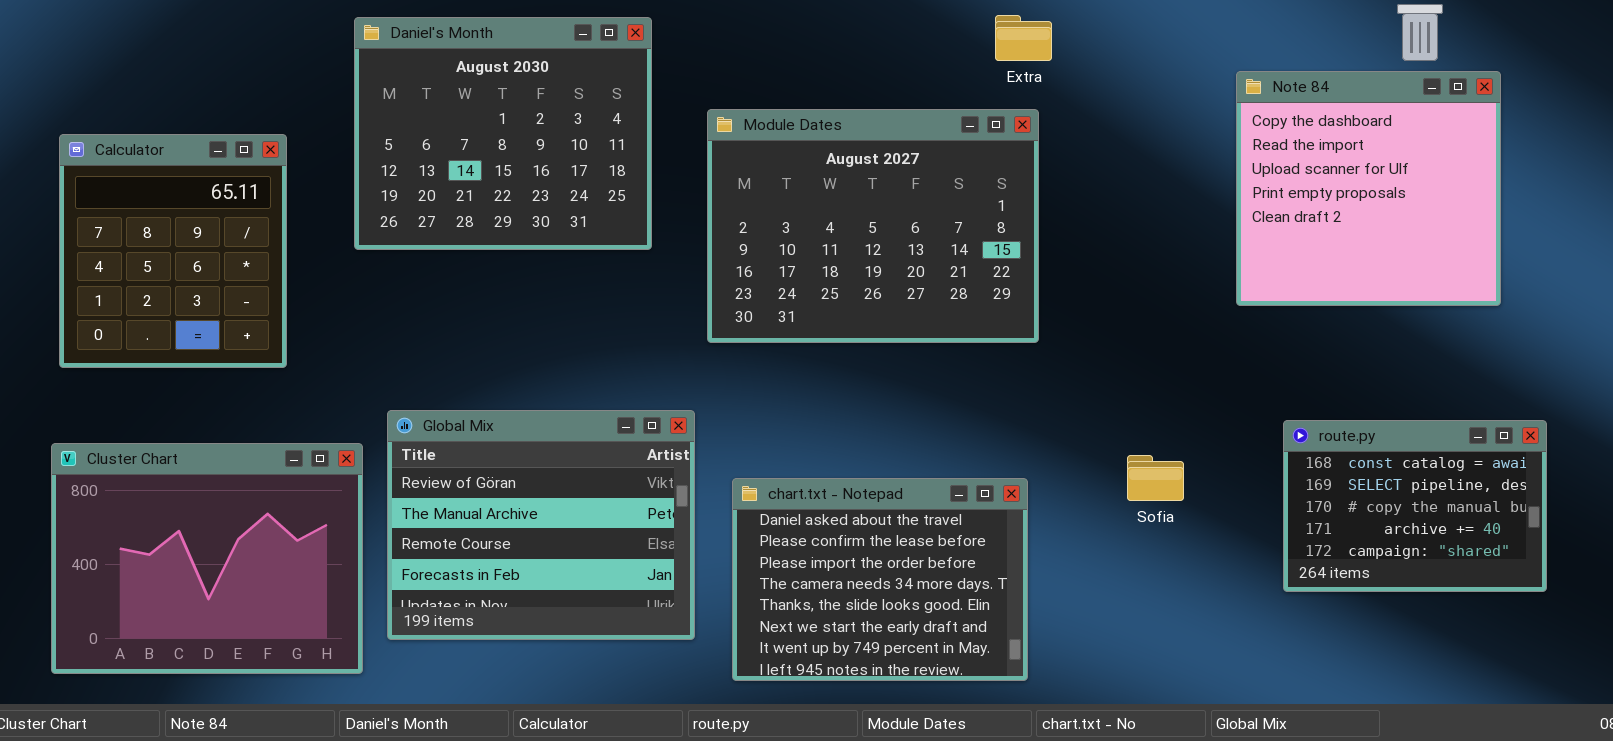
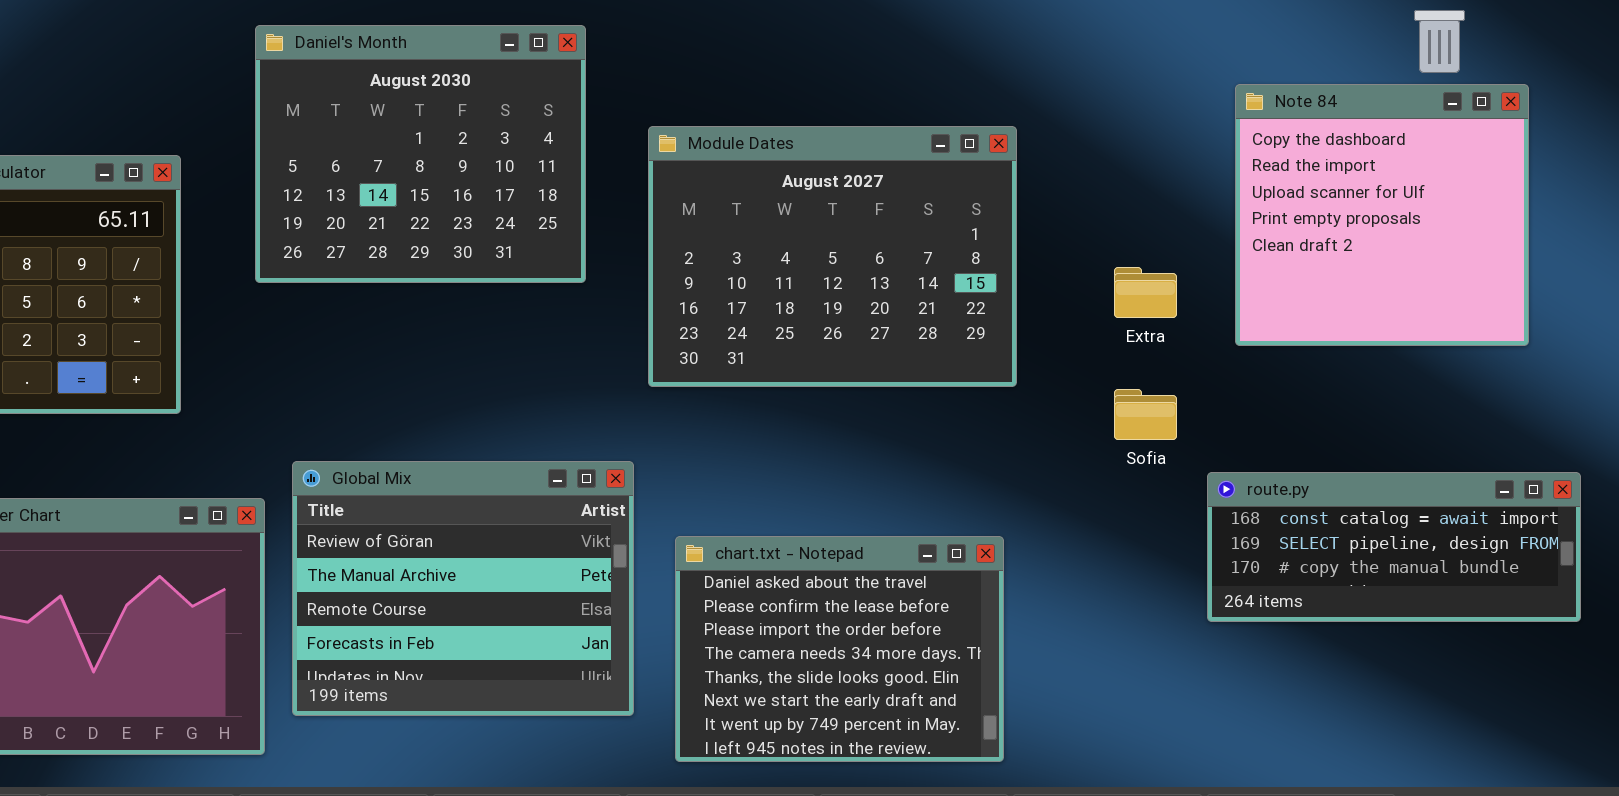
Extra: [995,15,1052,61] -> [1114,267,1177,318], moved
route.py: [1283,420,1547,592] -> [1207,472,1581,622], resized
Sofia: [1127,455,1184,501] -> [1114,389,1177,440], moved

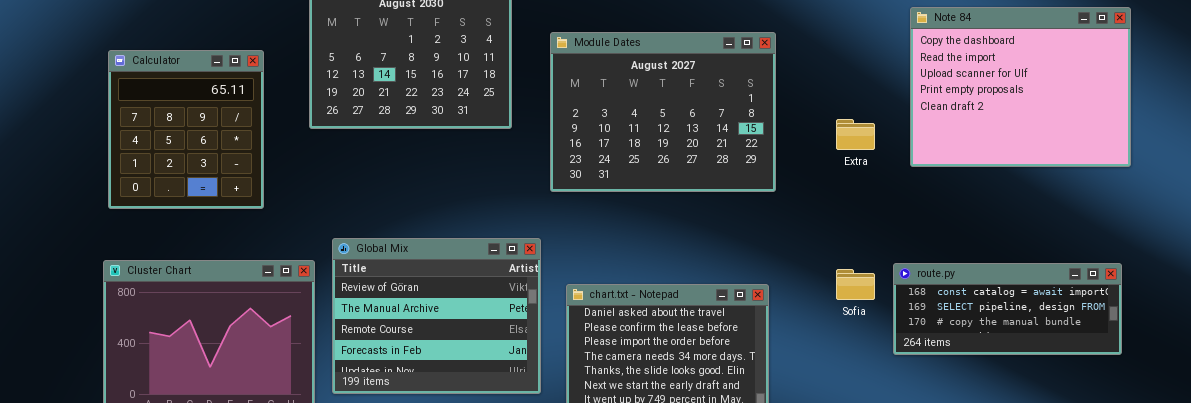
Note 84: [1235,84,1529,346] -> [910,7,1131,167], resized
Sofia: [1114,389,1177,440] -> [836,269,875,300], moved
route.py: [1207,472,1581,622] -> [893,263,1122,355], moved

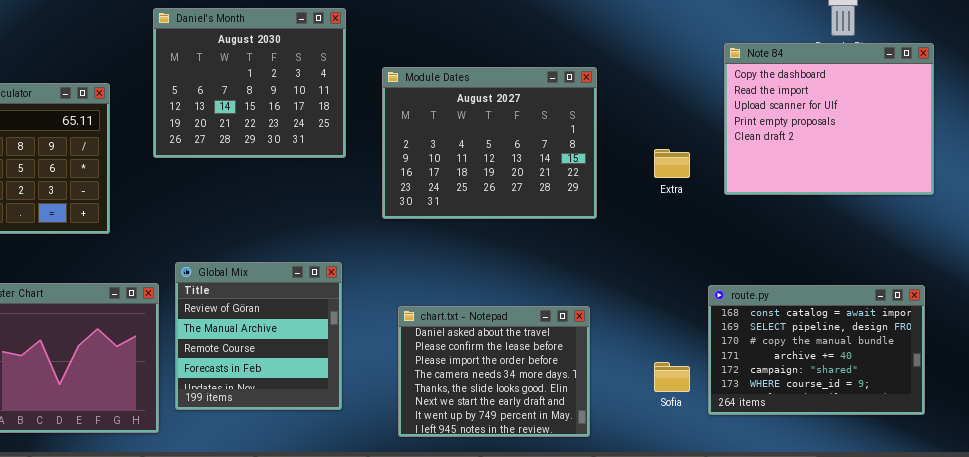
Global Mix: [332,238,541,394] -> [175,262,342,410], resized
route.py: [893,263,1122,355] -> [708,285,925,415], resized
Sofia: [836,269,875,300] -> [654,362,690,392], moved

